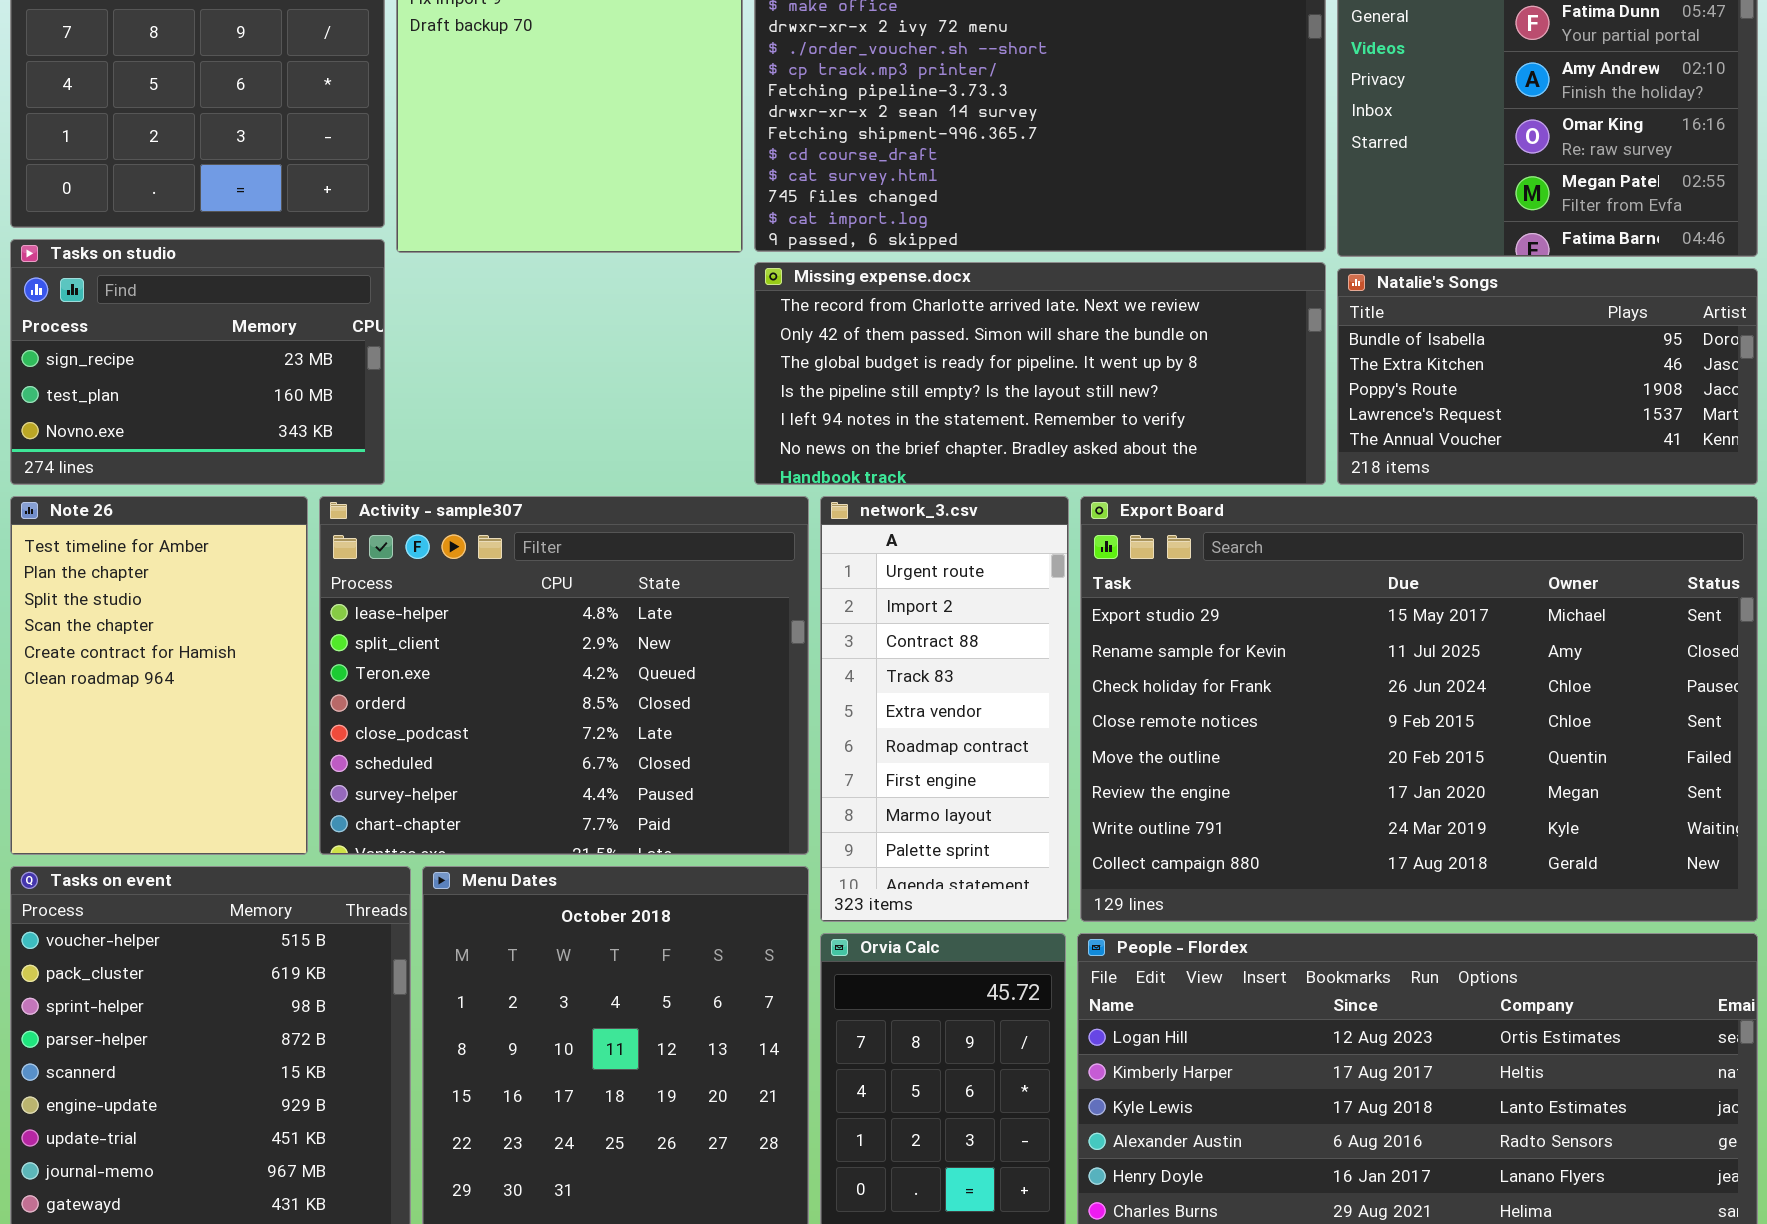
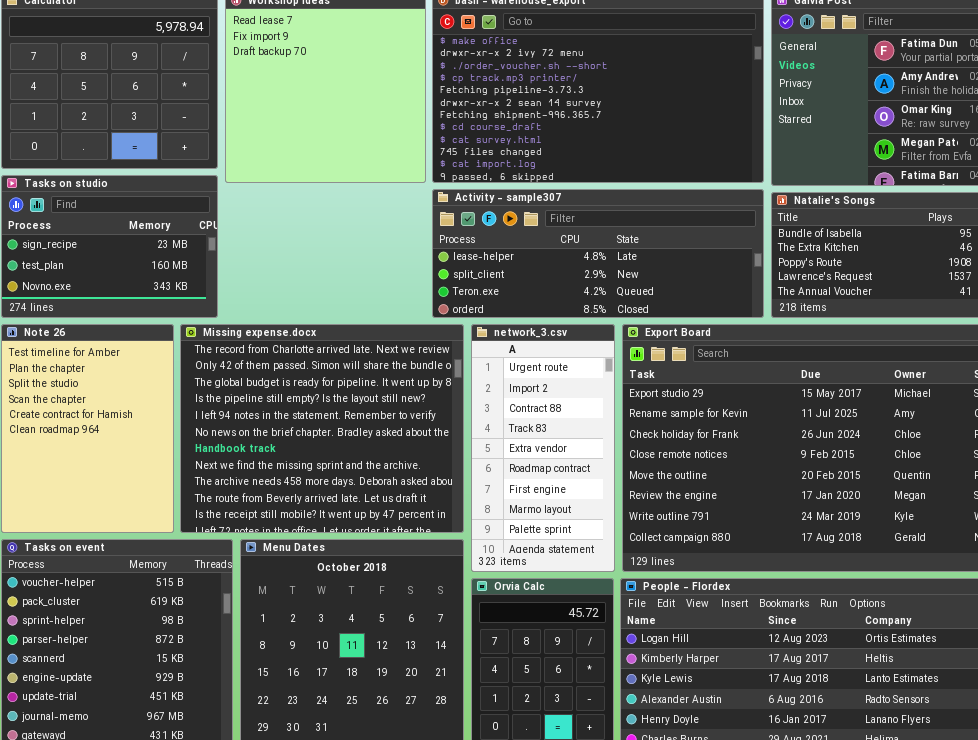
Missing expense.docx: [754,262,1326,485] -> [180,324,464,533], moved, resized
Activity - sample307: [319,496,809,855] -> [432,189,764,318], moved, resized

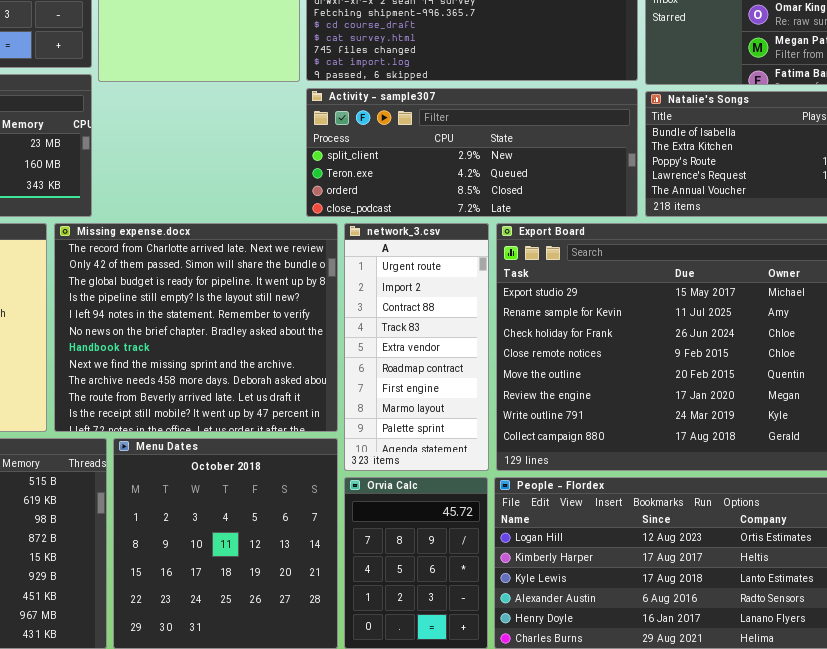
Activity - sample307: [432,189,764,318] -> [306,88,638,217], scrolled down 1 row

